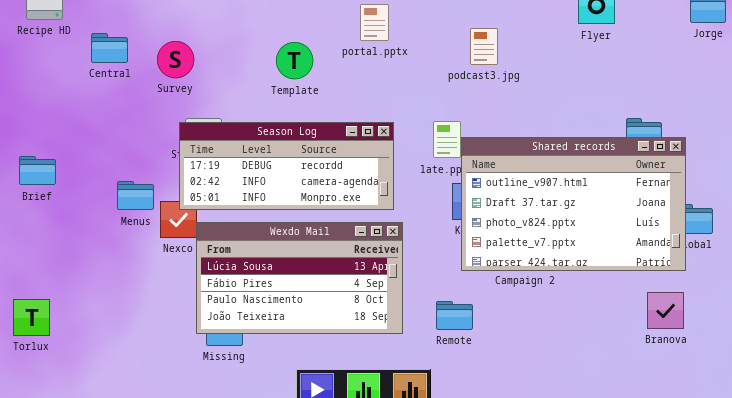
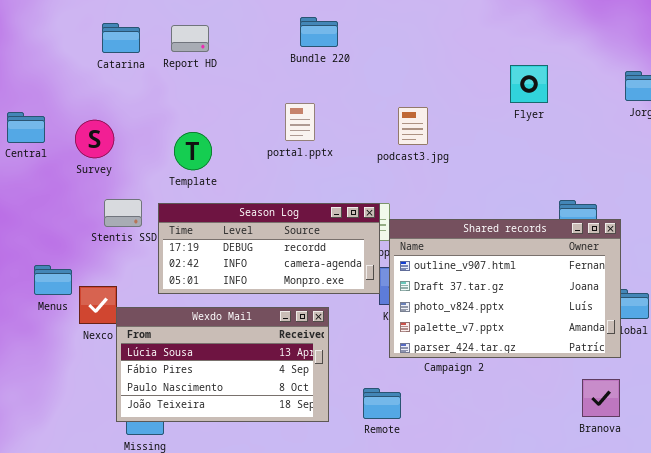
portal.pptx: [360,4,389,41] -> [285,103,315,141], moved
Template: [276,42,313,79] -> [174,132,212,170], moved
Season Log: [179,122,394,210] -> [158,203,380,294], moved

